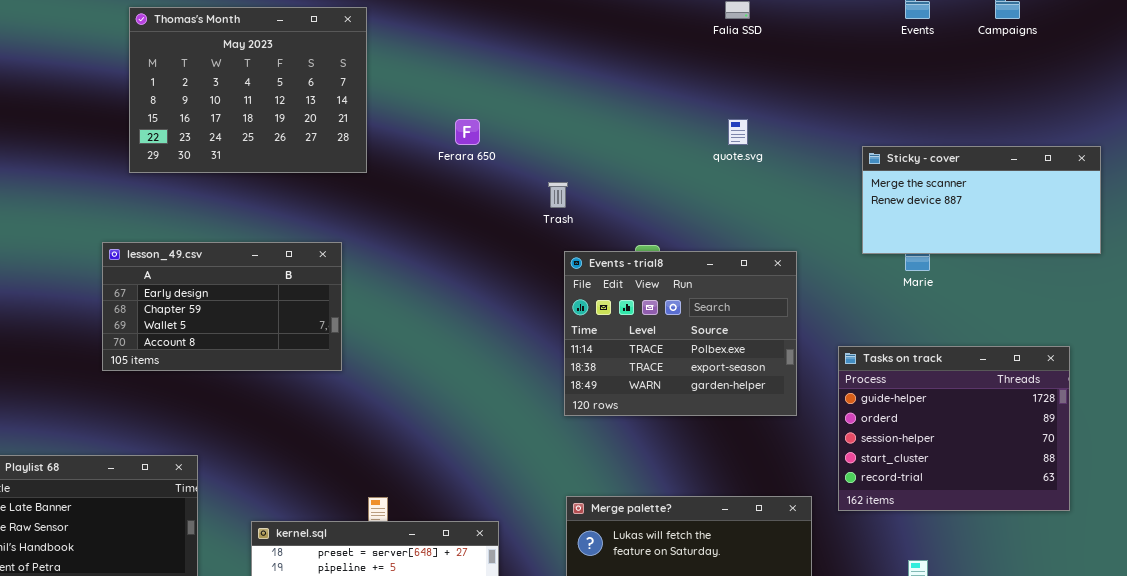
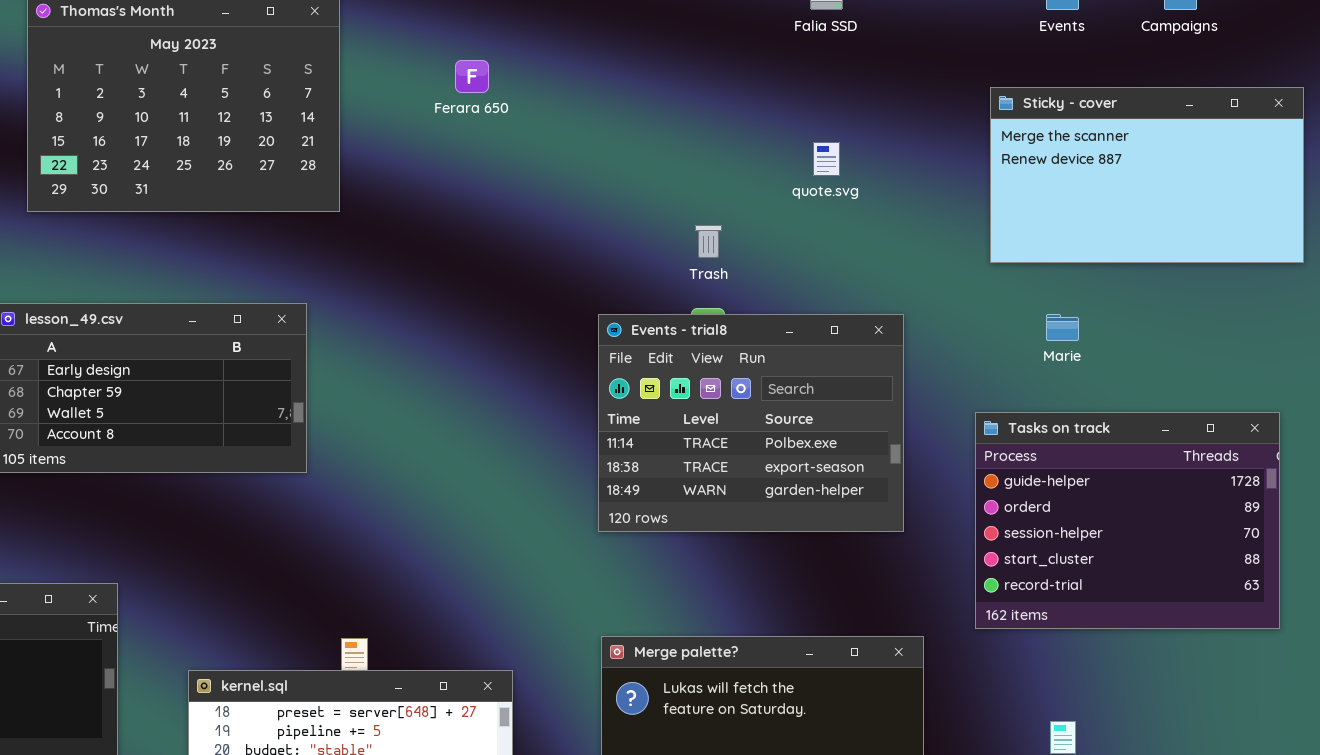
Ferara 650: [455,119,480,145] -> [455,60,489,93], moved
Sticky - cover: [862,146,1101,254] -> [990,87,1304,263], moved, resized
Trash: [548,182,568,208] -> [695,225,722,258], moved
Tasks on track: [838,346,1070,511] -> [975,412,1280,629], moved

